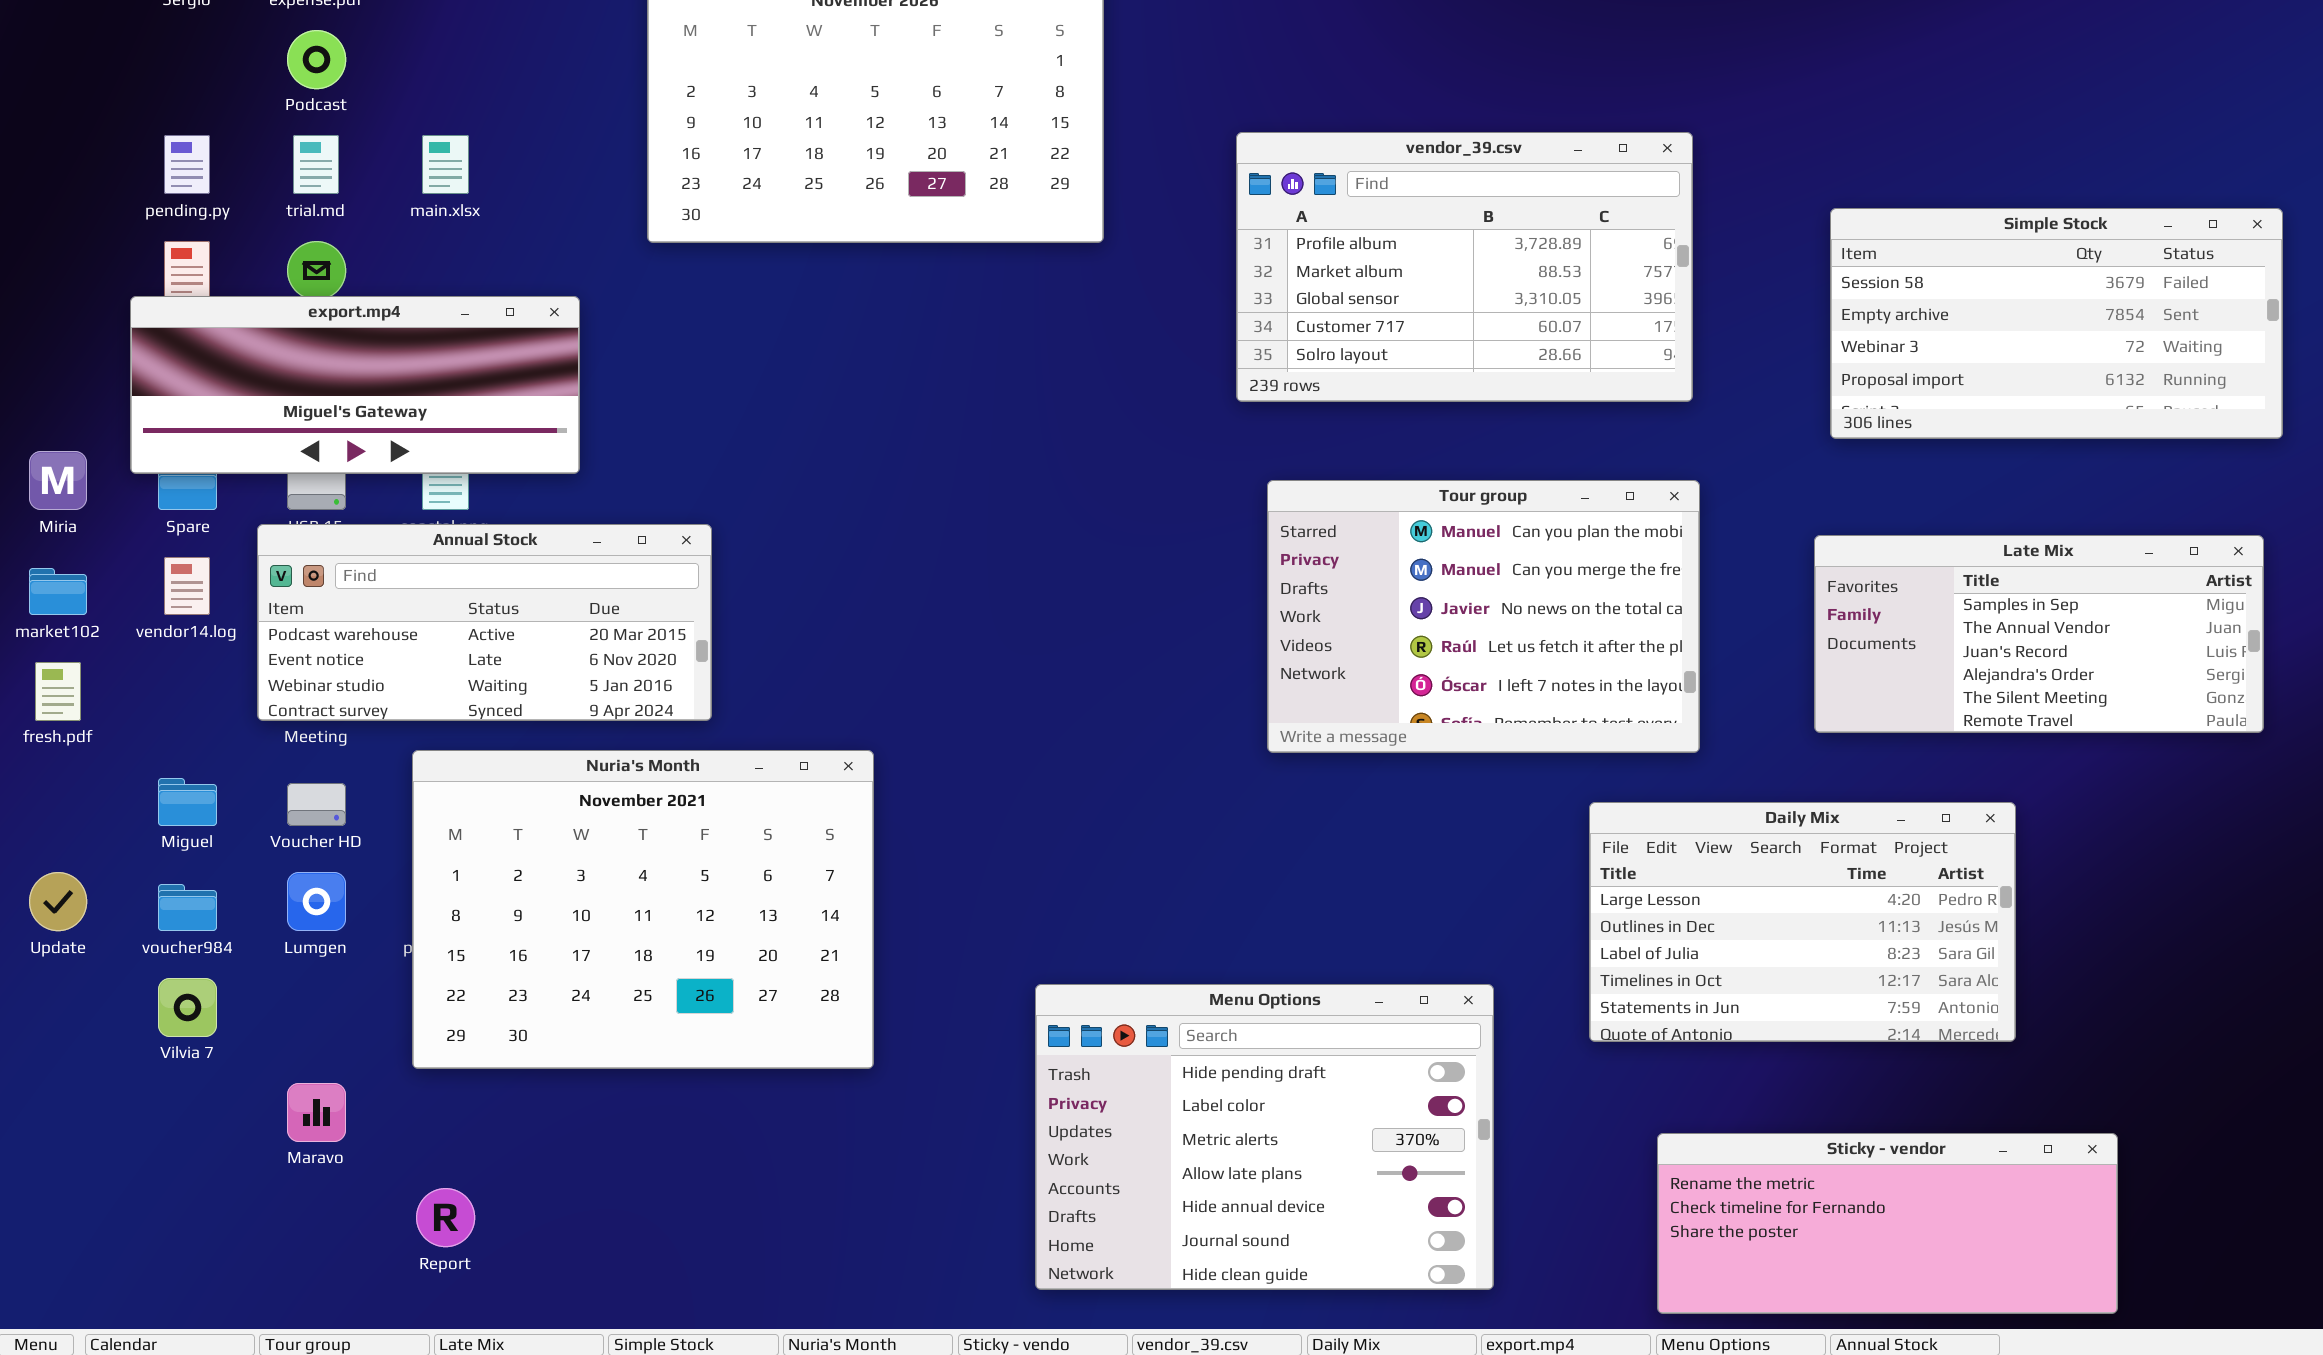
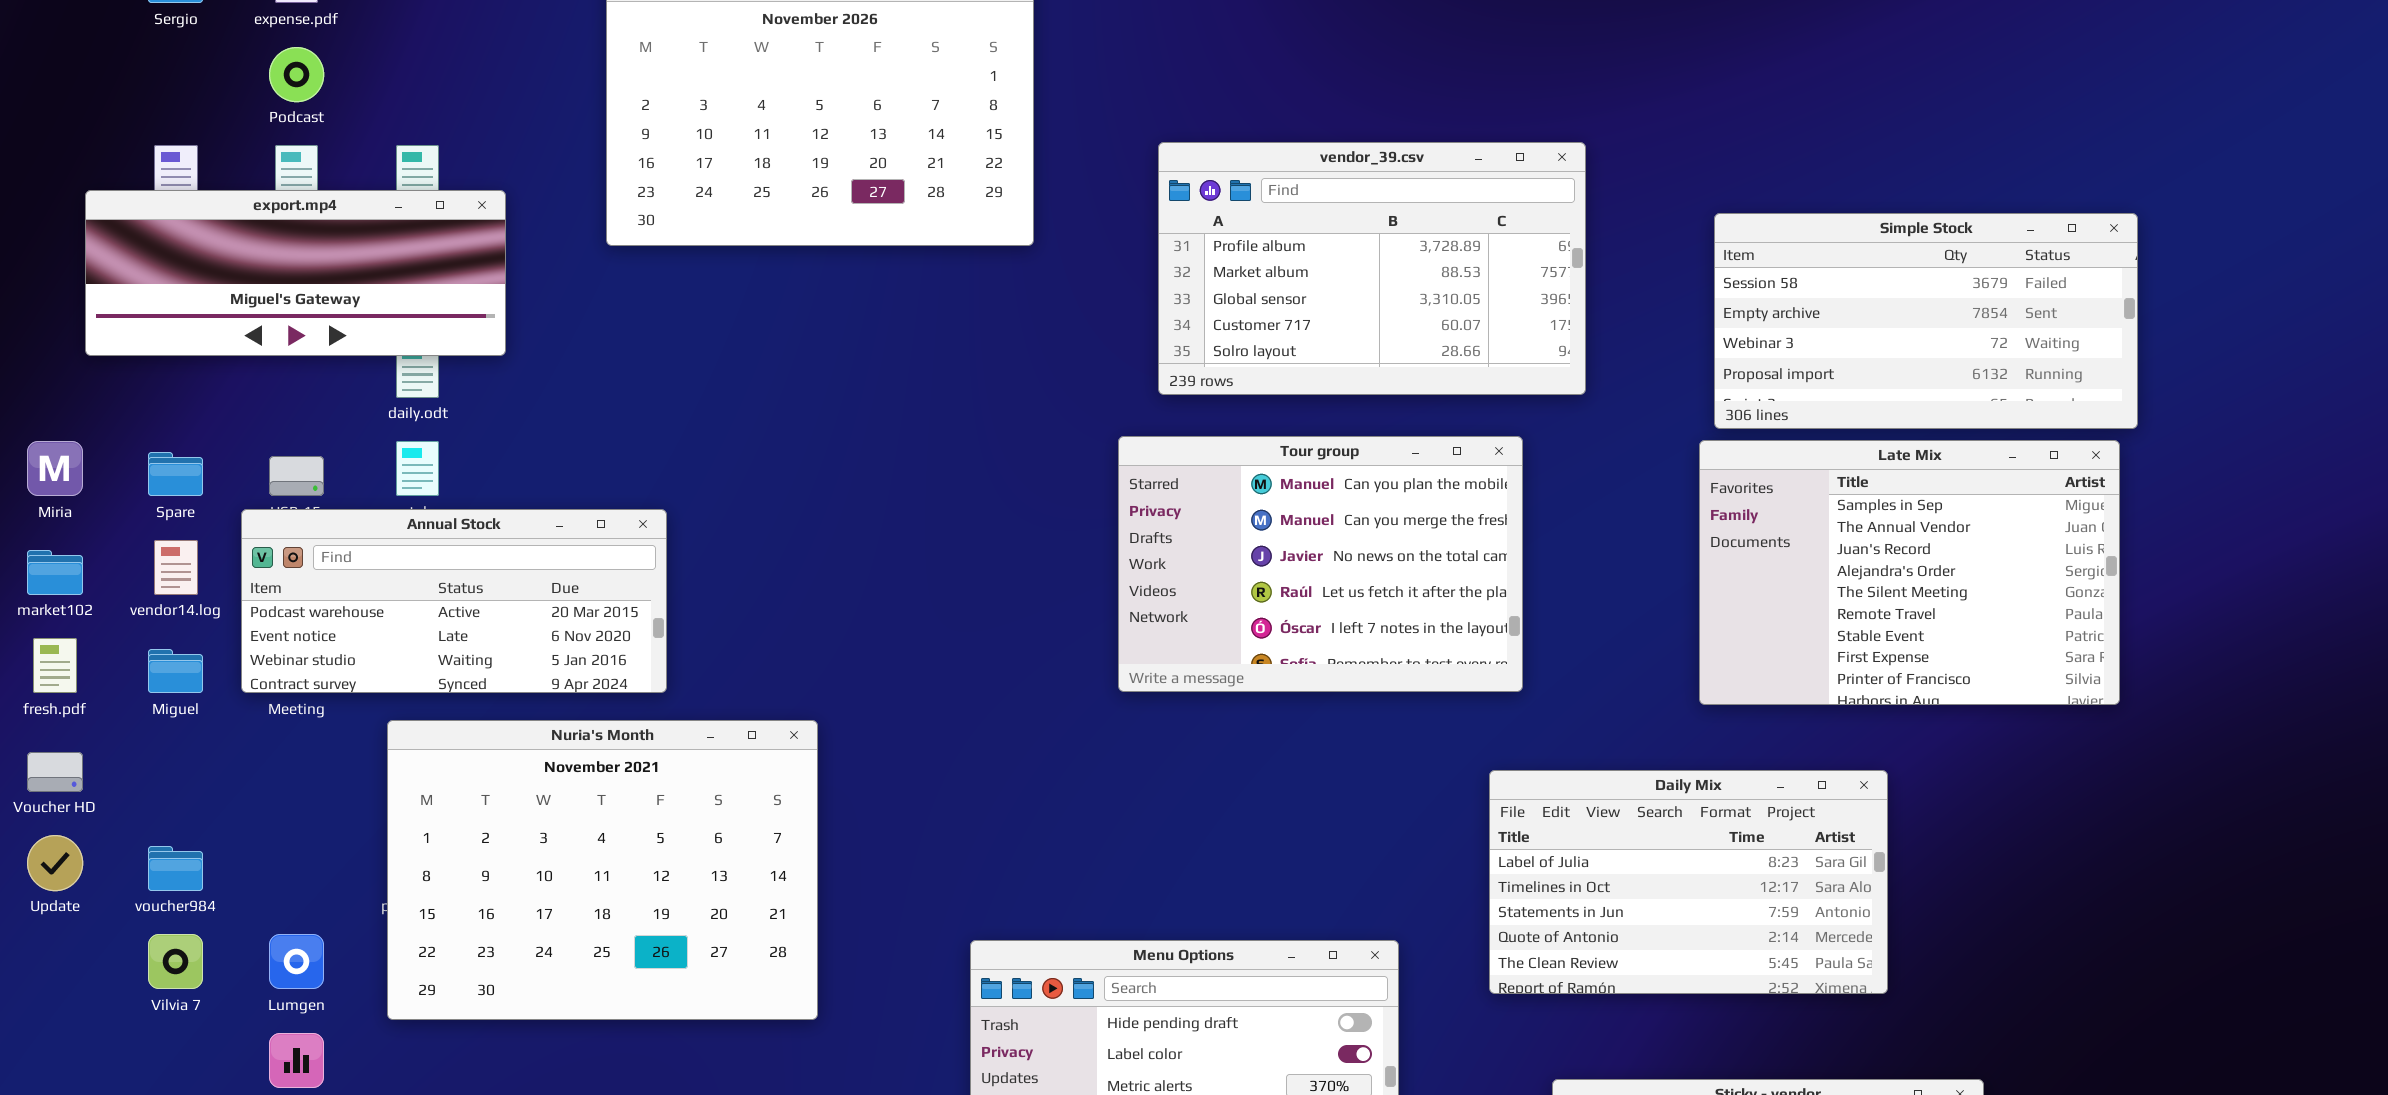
export.mp4: [130,296,580,474] -> [85,190,506,356], moved
Tour group: [1267,480,1700,753] -> [1118,436,1523,692], moved
Late Mix: [1814,535,2264,733] -> [1699,440,2120,705], resized
Miguel: [158,778,217,826] -> [148,649,203,693], moved
Voucher HD: [287,783,346,826] -> [27,752,83,792], moved
Daily Mix: [1589,802,2016,1042] -> [1489,770,1888,994], scrolled down 2 rows
Lumgen: [287,872,346,931] -> [269,934,324,989], moved

